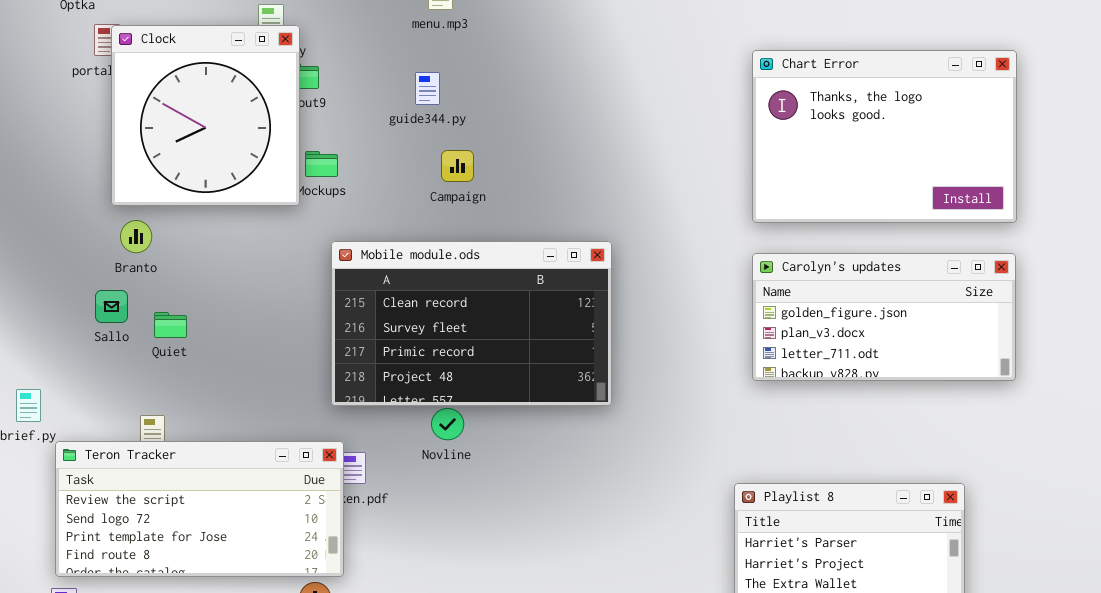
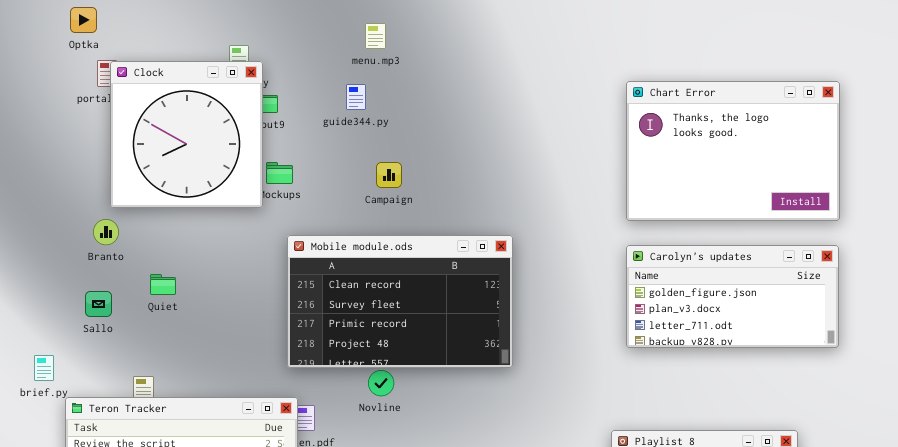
guide344.py: [415,72,440,105] -> [346,84,366,110], moved
Branto: [120,220,152,253] -> [93,219,119,245], moved
Sallo: [95,290,128,323] -> [85,291,112,317], moved
Quiet: [154,312,187,338] -> [150,274,176,295], moved

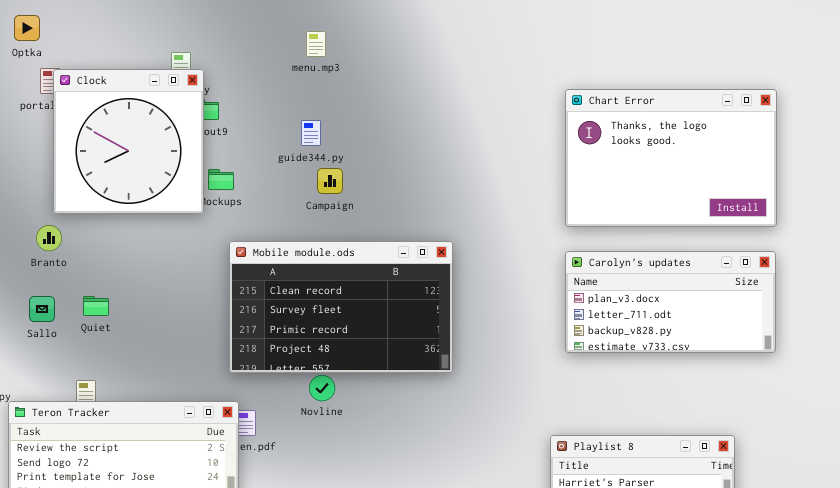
guide344.py: [346,84,366,110] -> [301,120,321,146], moved
Carolyn's updates: [626,245,839,348] -> [565,251,776,353], scrolled down 1 row
Quiet: [150,274,176,295] -> [83,296,109,316], moved

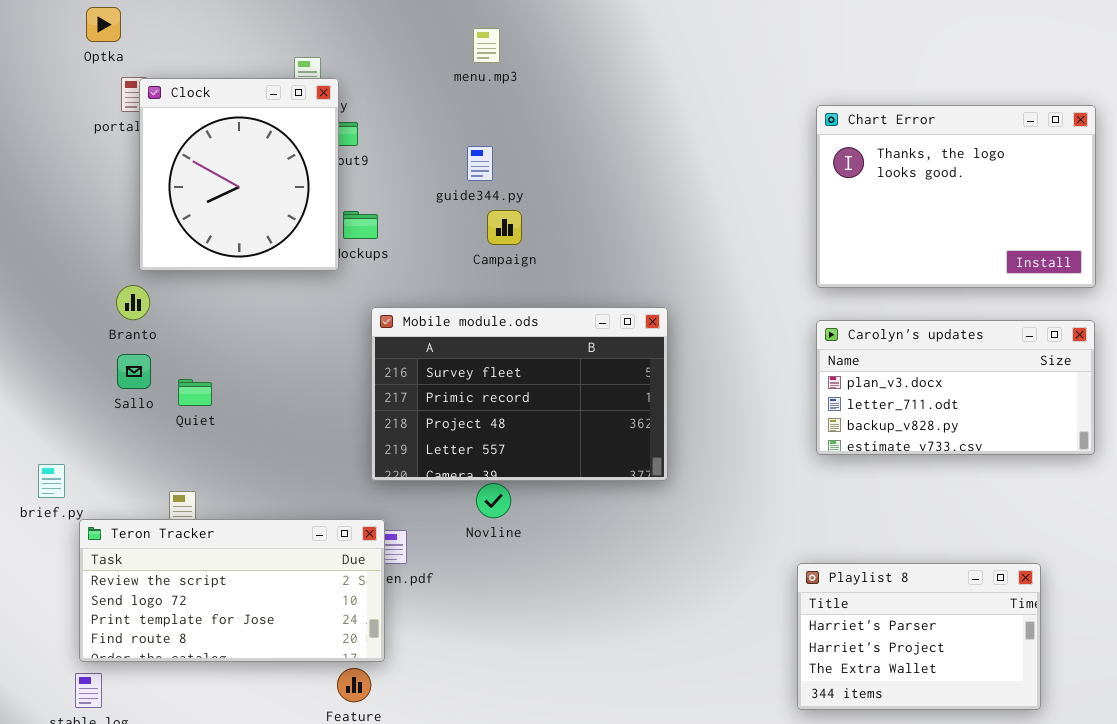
Mobile module.ods: [229,241,453,373] -> [371,307,668,481], scrolled down 1 row
Sallo: [29,296,55,322] -> [117,354,151,389], moved

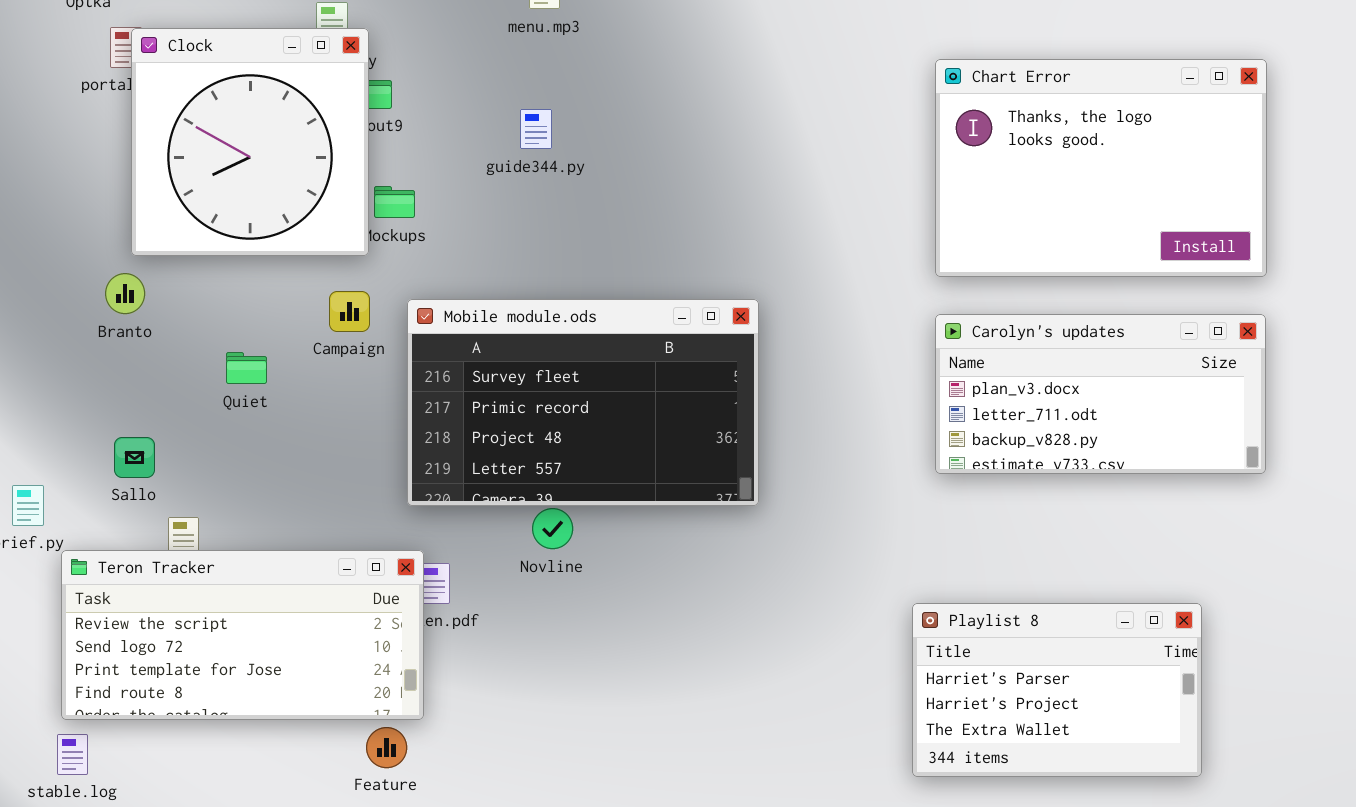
Campaign: [487,210,522,245] -> [329,291,370,332], moved
Sallo: [117,354,151,389] -> [114,437,155,478], moved
Quiet: [178,379,212,406] -> [226,352,267,384], moved

